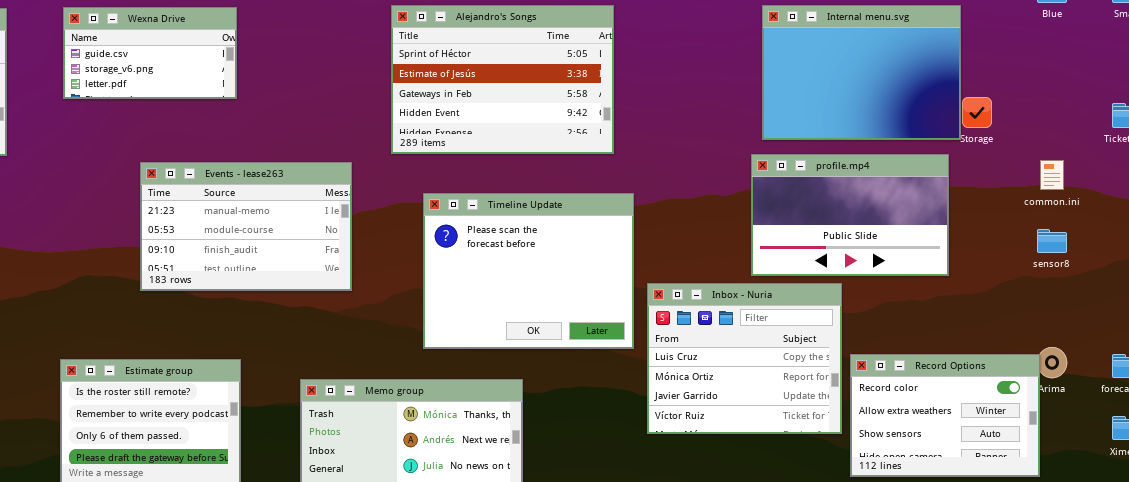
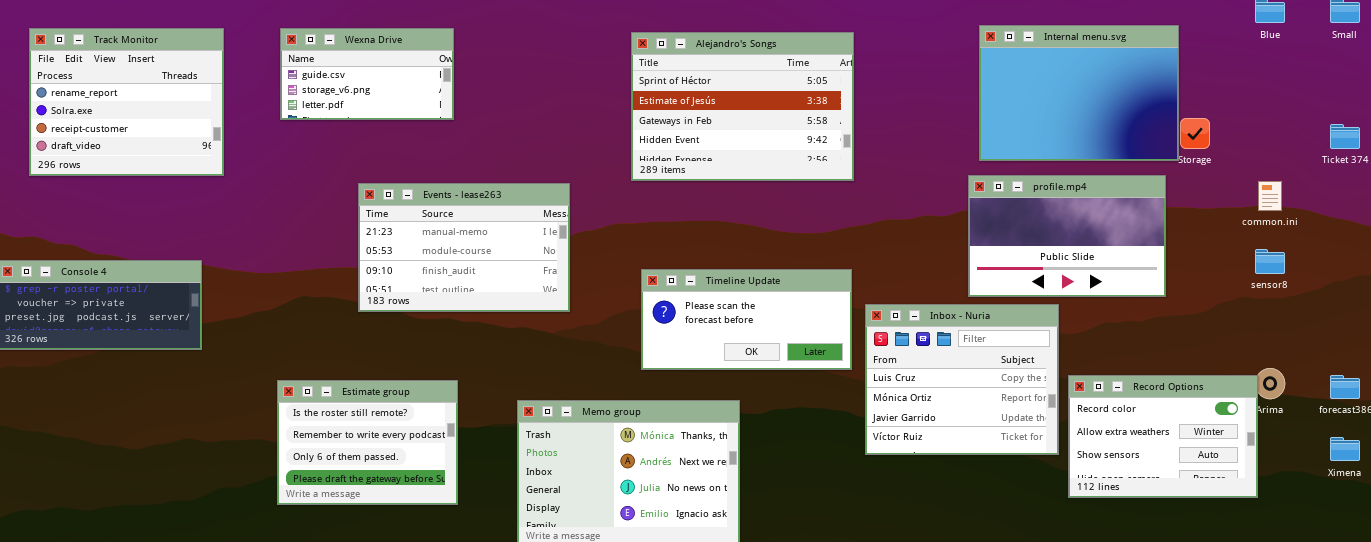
Alejandro's Songs: [391,5,614,154] -> [631,32,854,181], moved
Timeline Update: [423,193,634,349] -> [641,269,852,370], resized

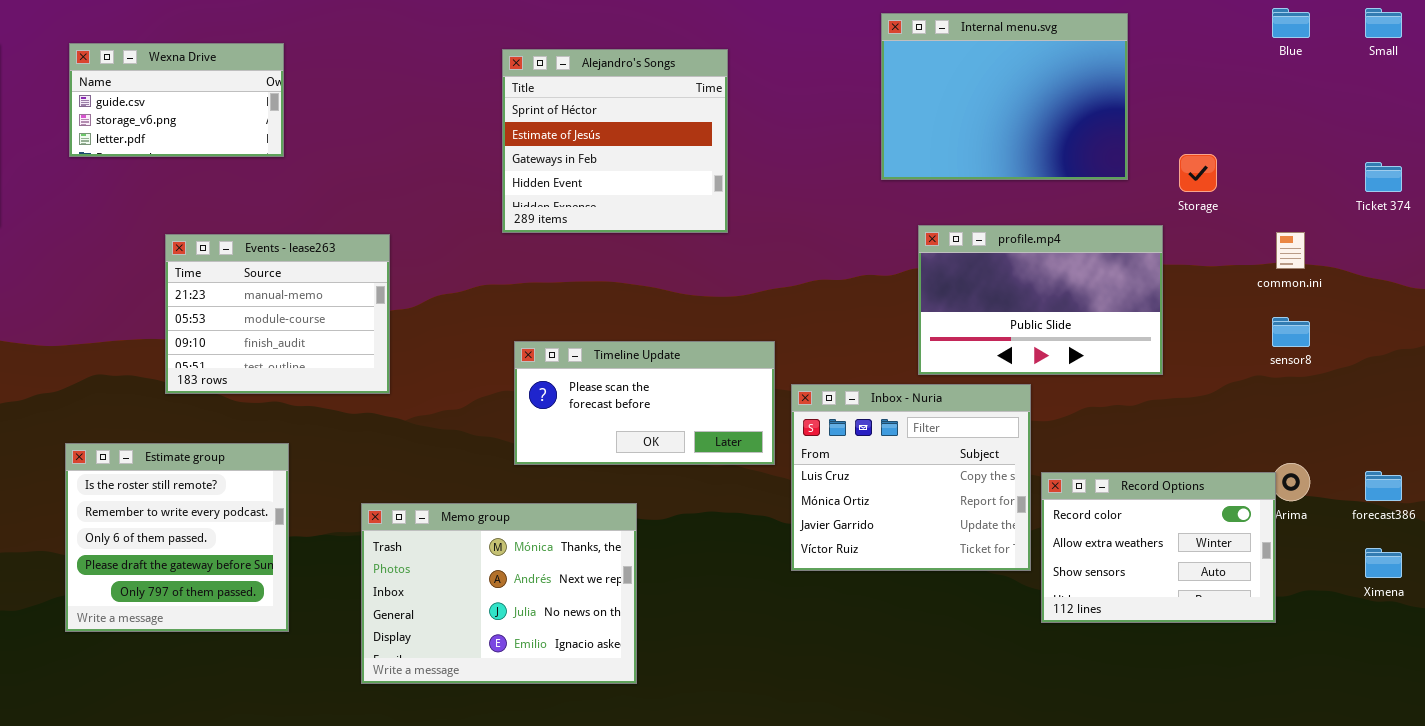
Internal menu.svg: [979,25,1179,161] -> [881,13,1128,180], moved
Alejandro's Songs: [631,32,854,181] -> [502,49,728,233], resized
Events - lease263: [358,183,570,312] -> [165,234,390,394], resized
Estimate group: [277,380,458,505] -> [65,443,289,632], resized

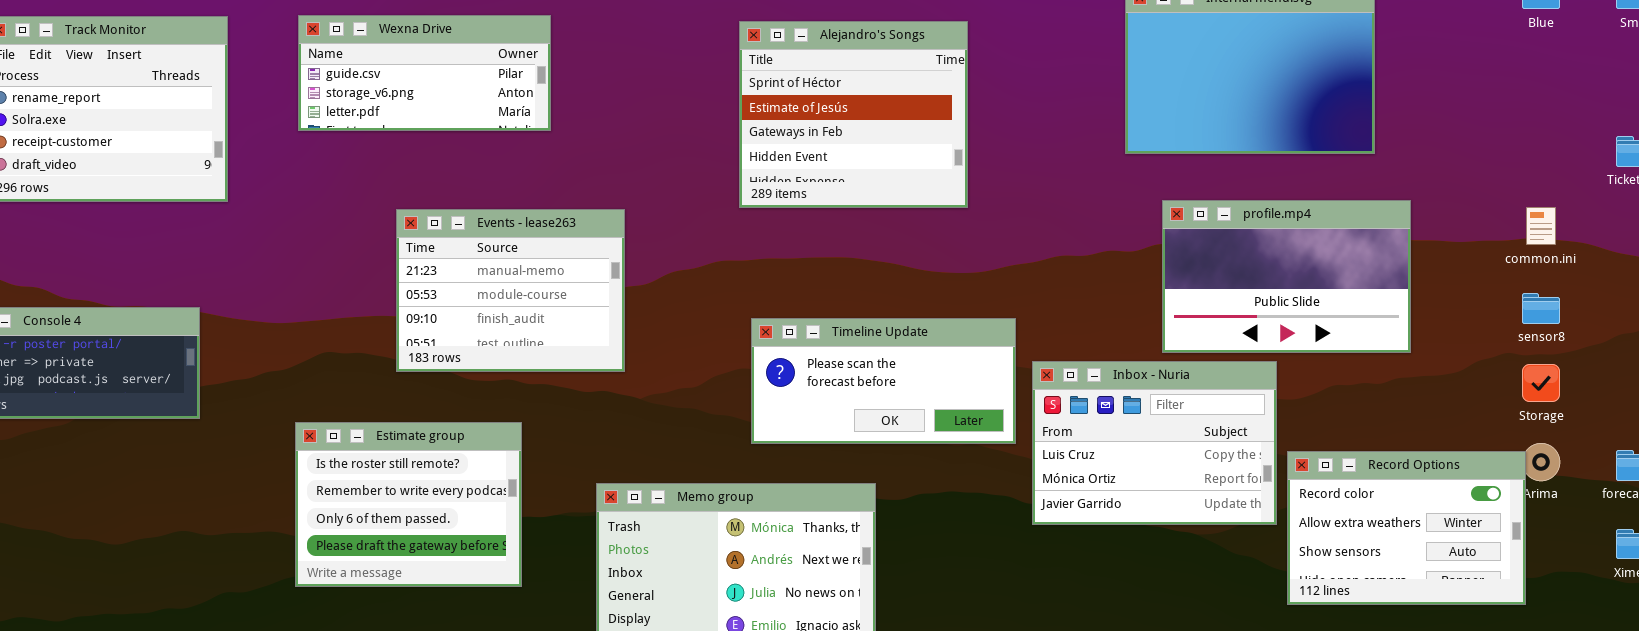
Wexna Drive: [69,43,284,157] -> [298,15,551,131], resized
Storage: [1179,154,1217,192] -> [1522,364,1560,402], moved
Inbox - Nuria: [791,384,1031,571] -> [1032,361,1277,525], resized
Estimate group: [65,443,289,632] -> [295,422,522,587], resized

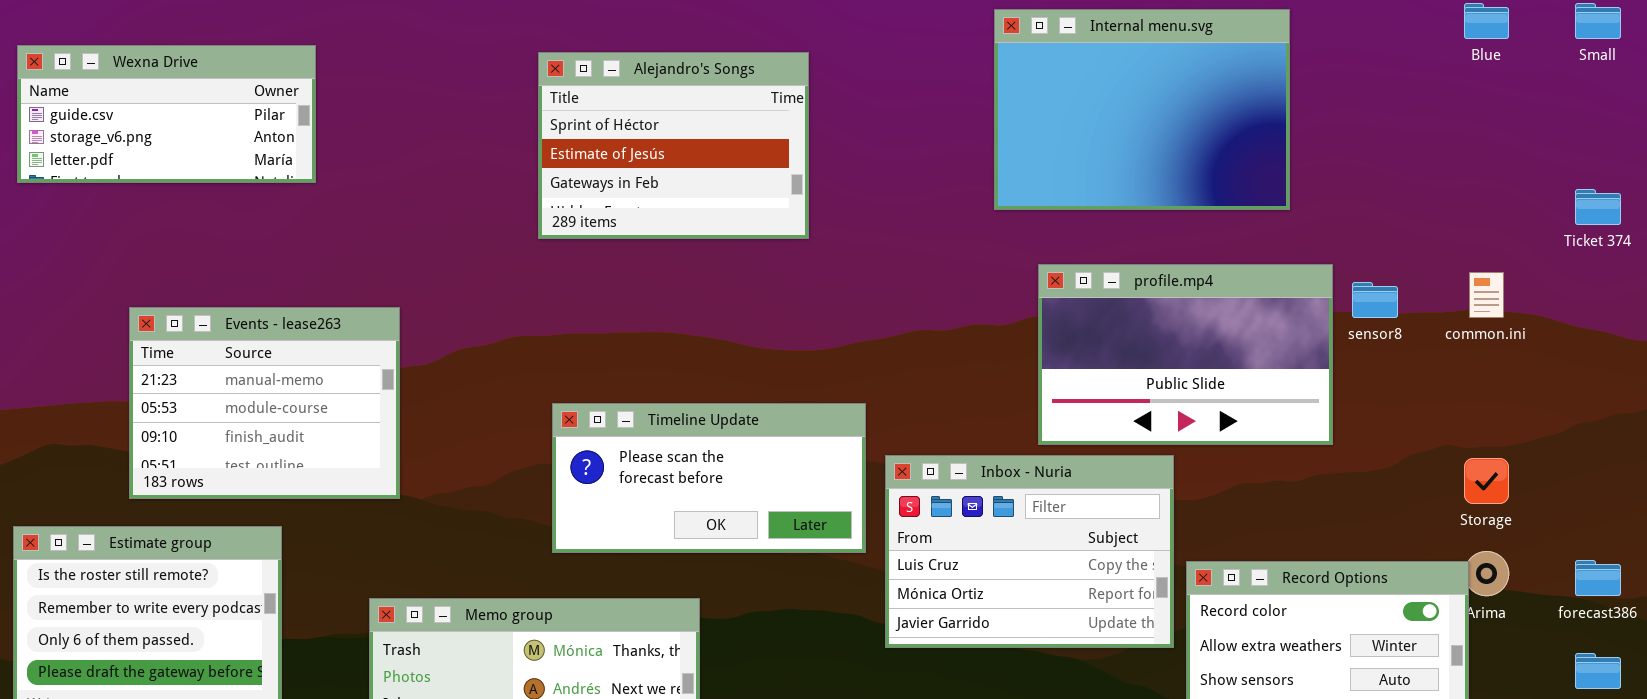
Alejandro's Songs: [739,21,968,208] -> [538,52,809,239], resized
Events - lease263: [396,209,625,372] -> [129,307,400,499], moved
sensor8: [1522,293,1560,324] -> [1352,282,1398,318], moved

